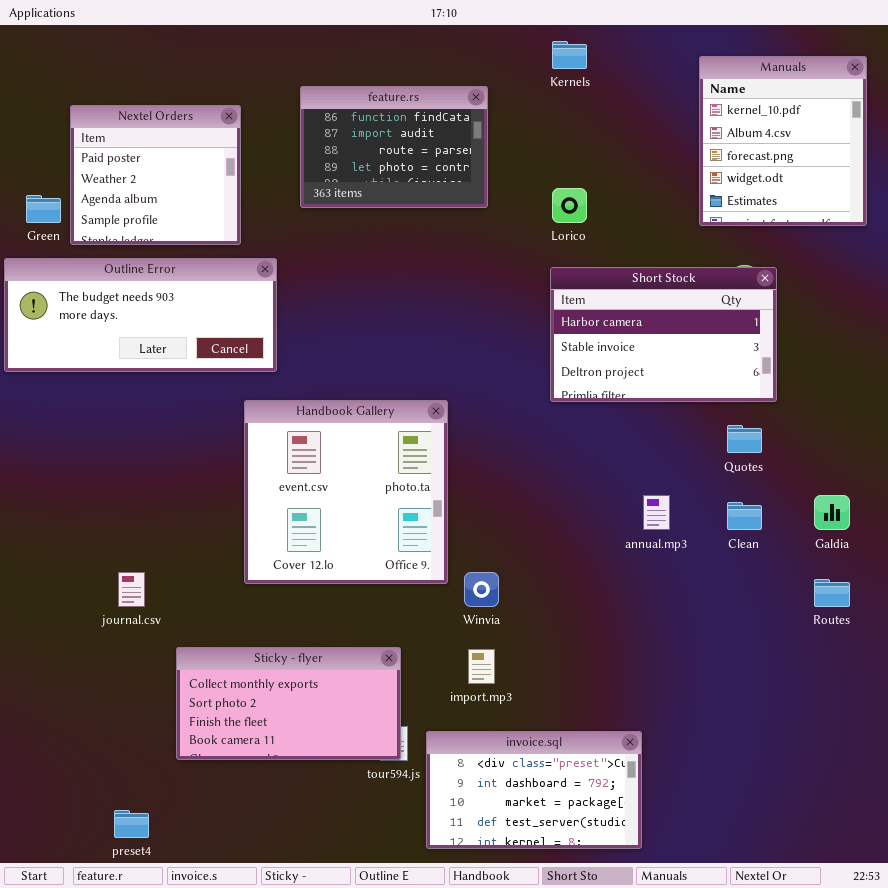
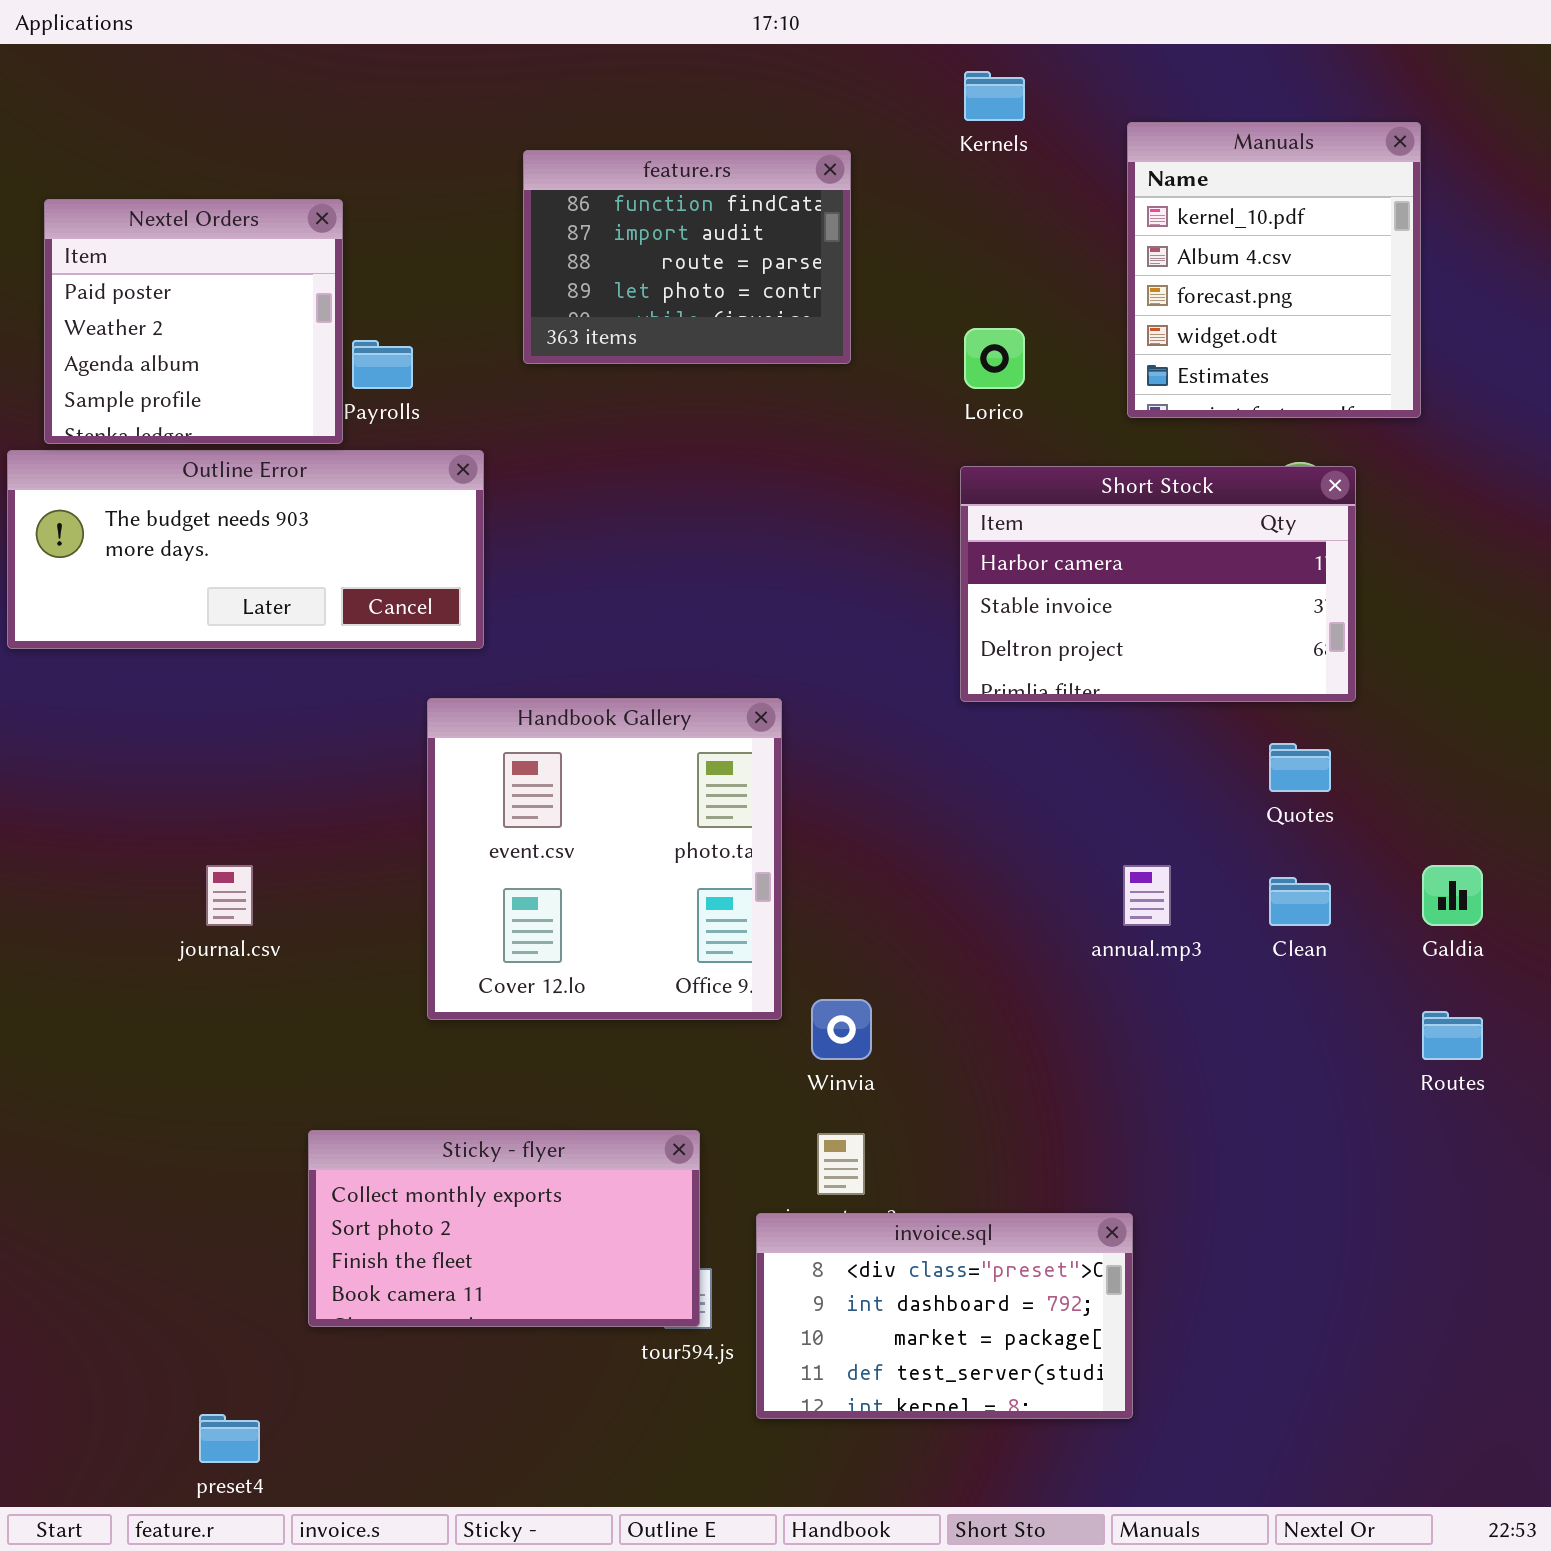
Manuals: [699,56,867,226] -> [1127,122,1421,418], moved
Nextel Orders: [70,105,241,245] -> [44,199,343,444], moved
journal.csv: [118,572,145,607] -> [206,865,253,926], moved
invoice.sql: [426,731,642,849] -> [756,1213,1133,1419], moved

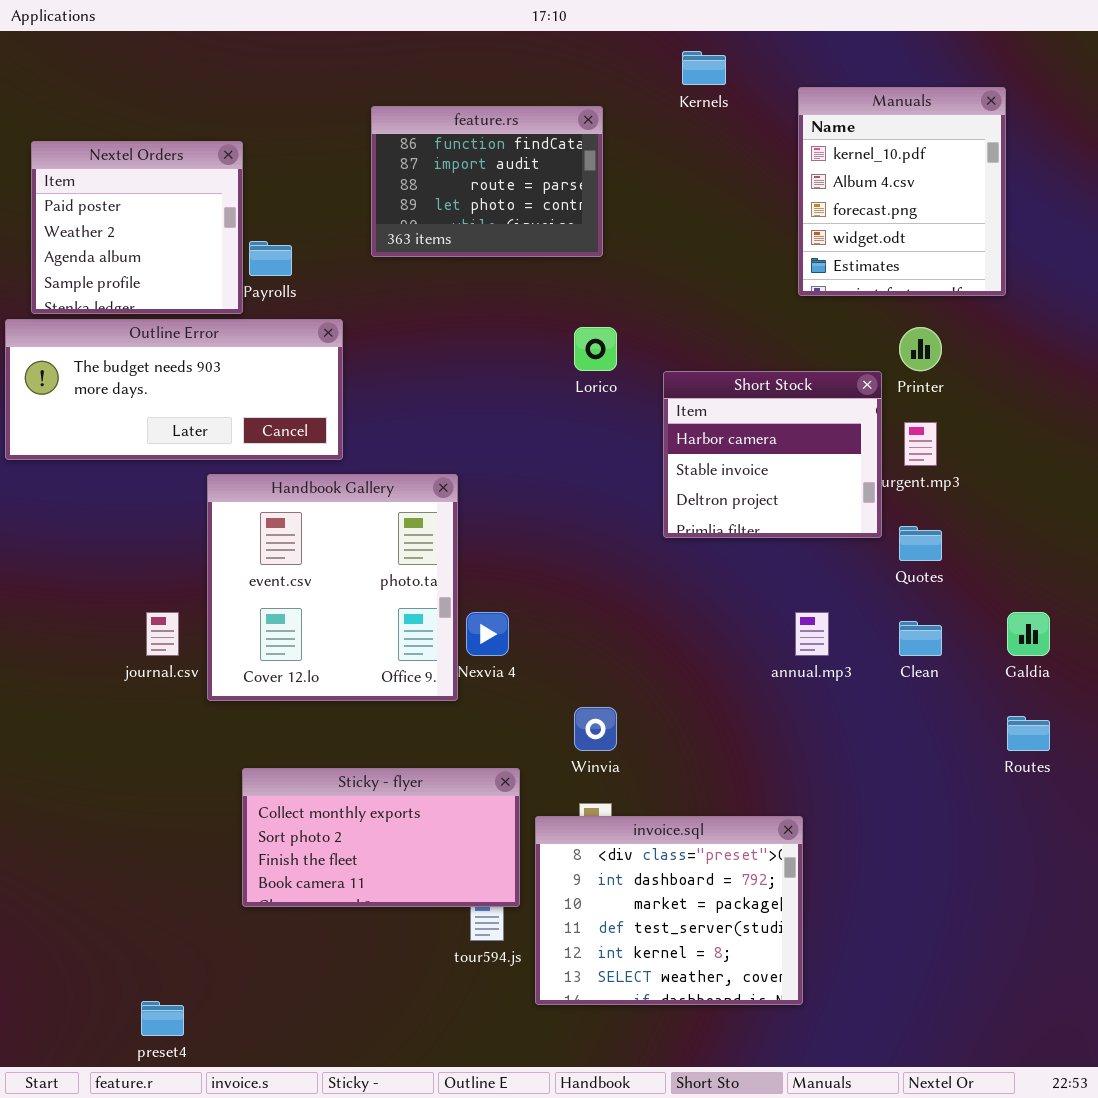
Lorico: [964,328,1025,389] -> [574,327,617,371], moved
Short Stock: [960,466,1356,702] -> [663,371,882,538], moved, resized
Handbook Gallery: [427,698,782,1020] -> [207,474,458,701], moved
Sticky - flyer: [308,1130,700,1327] -> [242,768,520,907], moved
invoice.sql: [756,1213,1133,1419] -> [535,816,803,1005], resized

